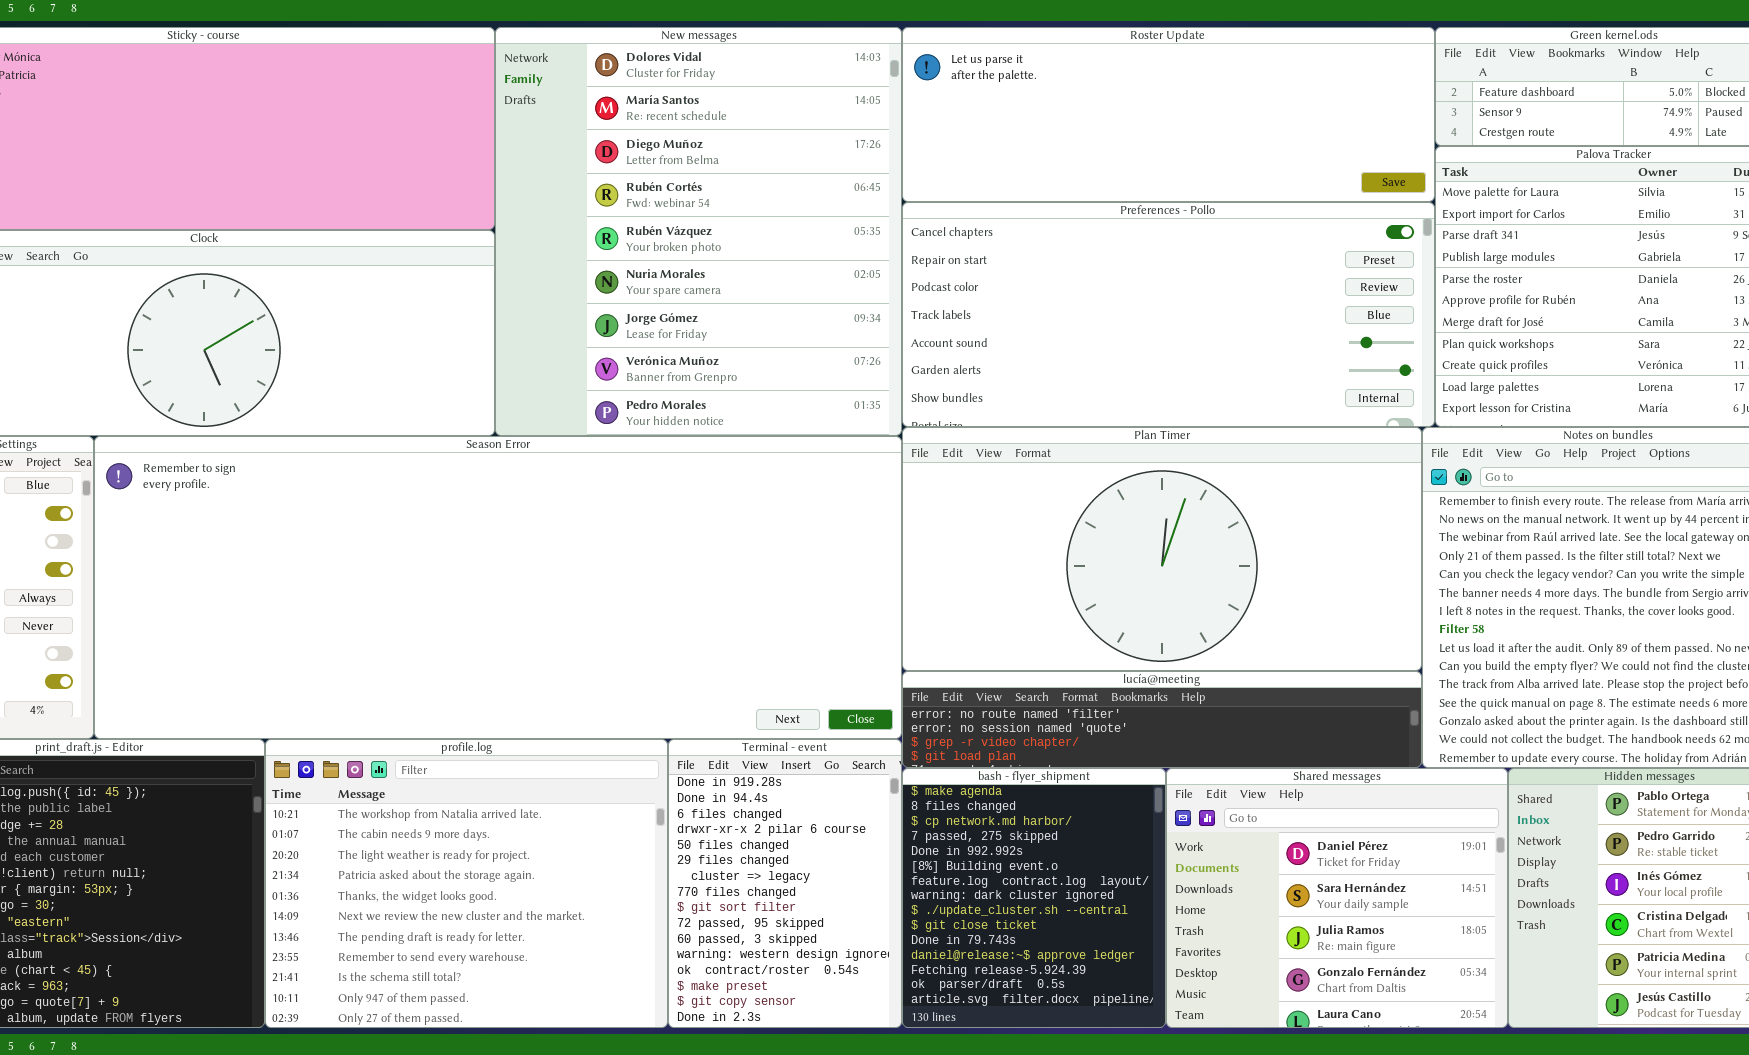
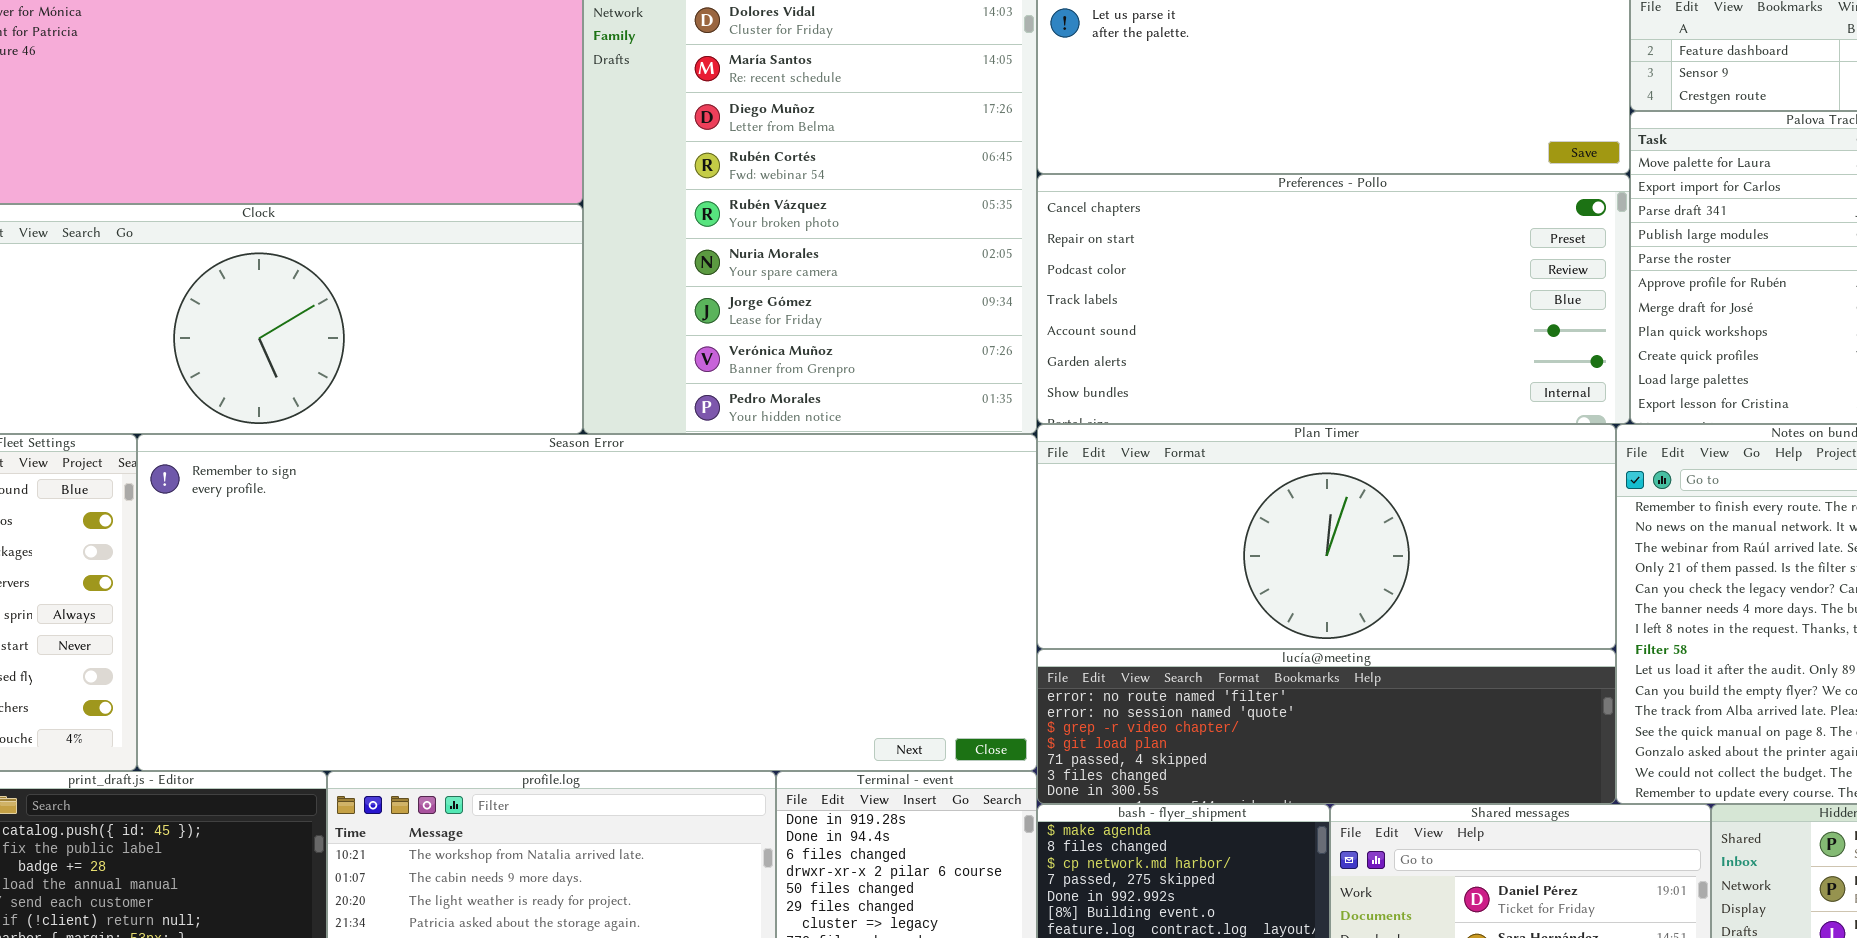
Plan Timer: [902,427,1422,671] -> [1037,424,1616,649], resized
lucía@meeting: [902,671,1422,768] -> [1037,649,1616,804], resized

